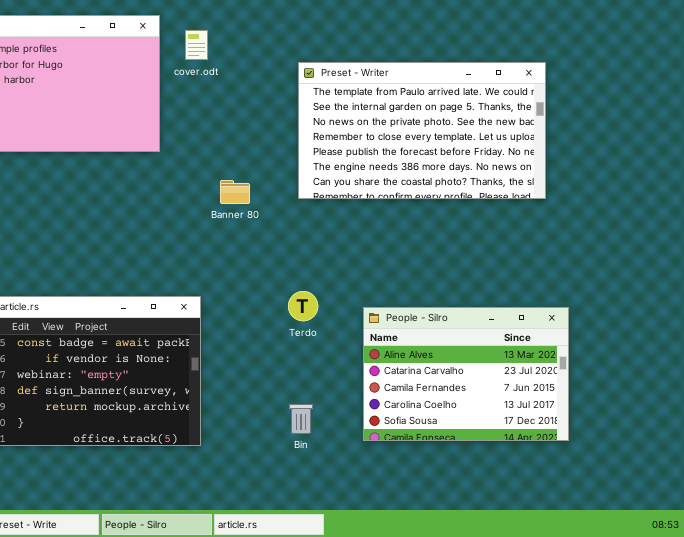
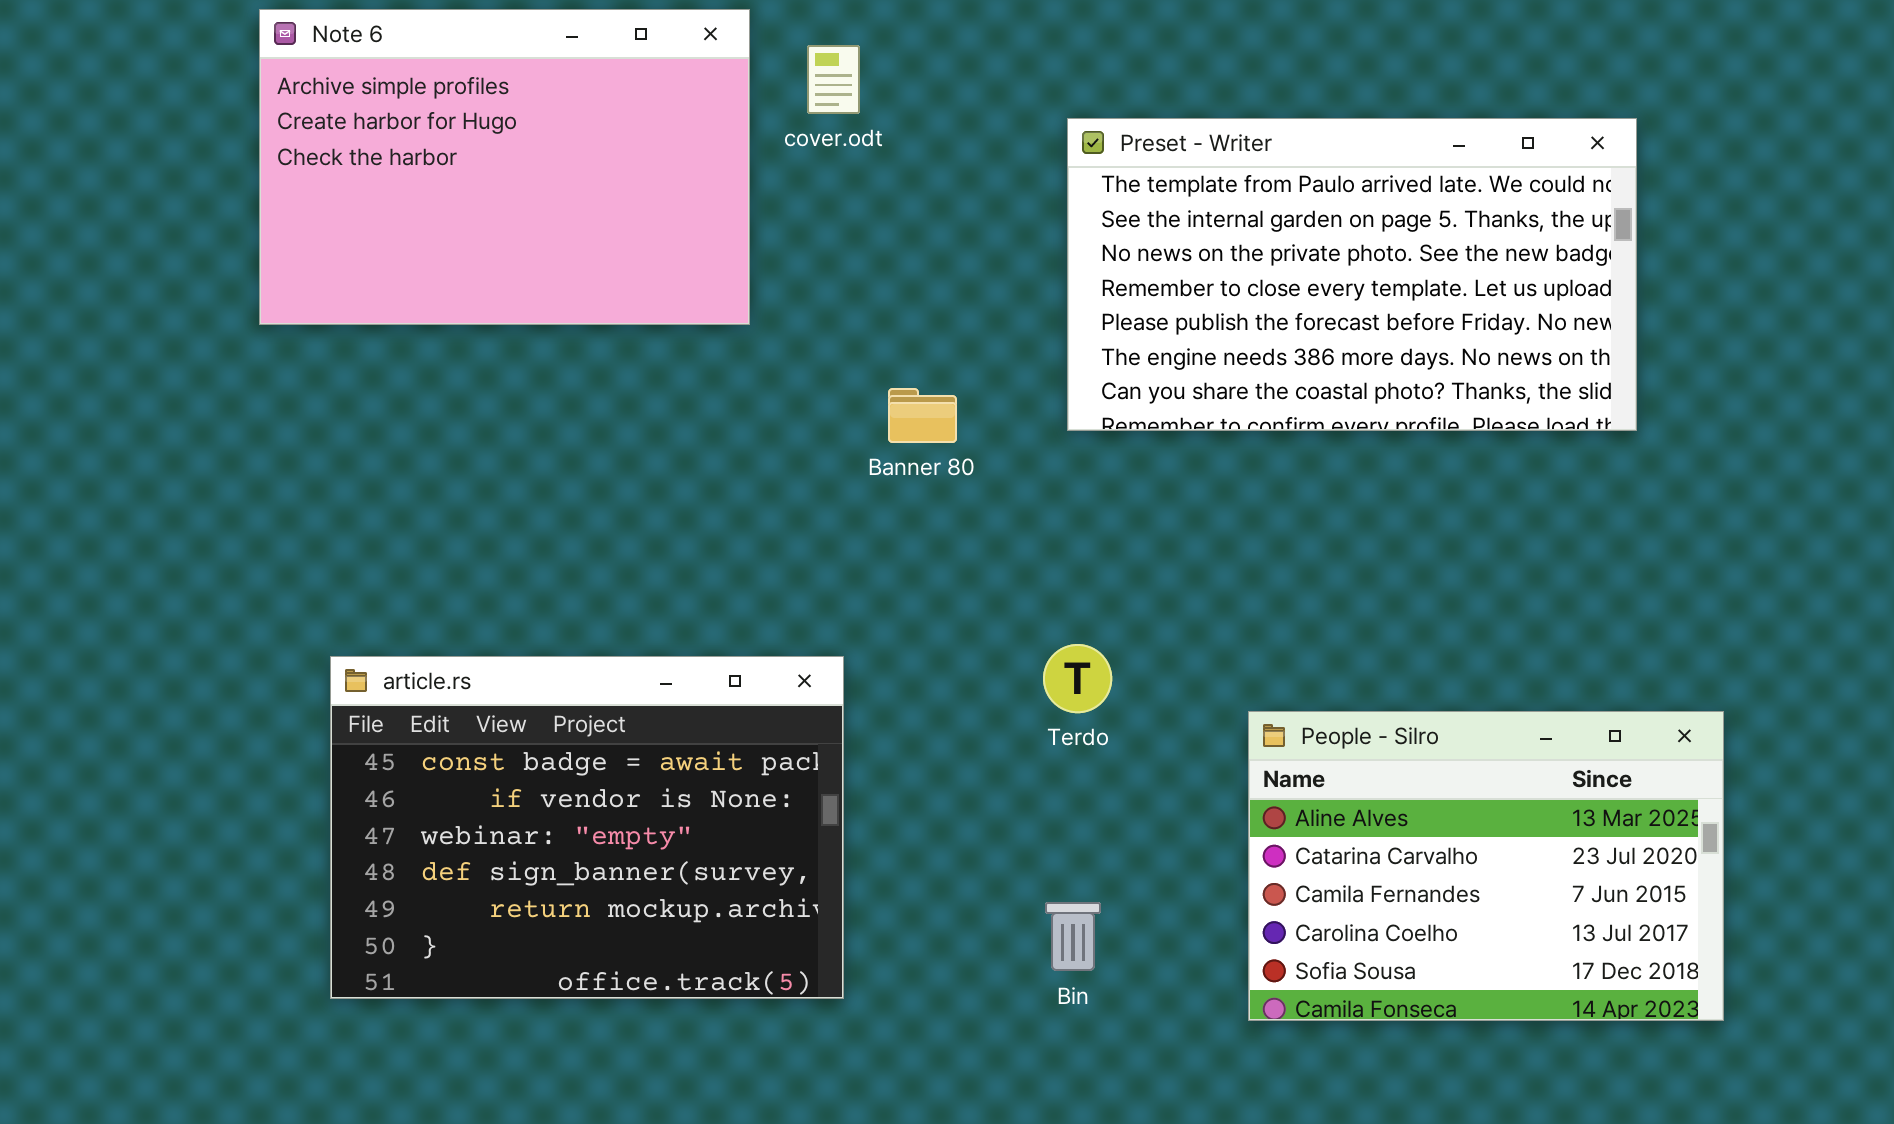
People - Silro: [363,307,569,441] -> [1248,711,1724,1021], moved

